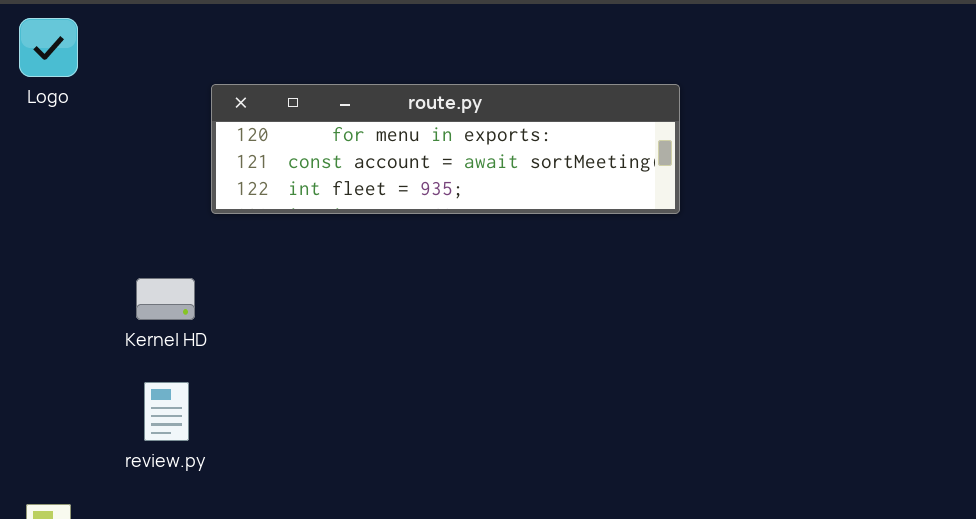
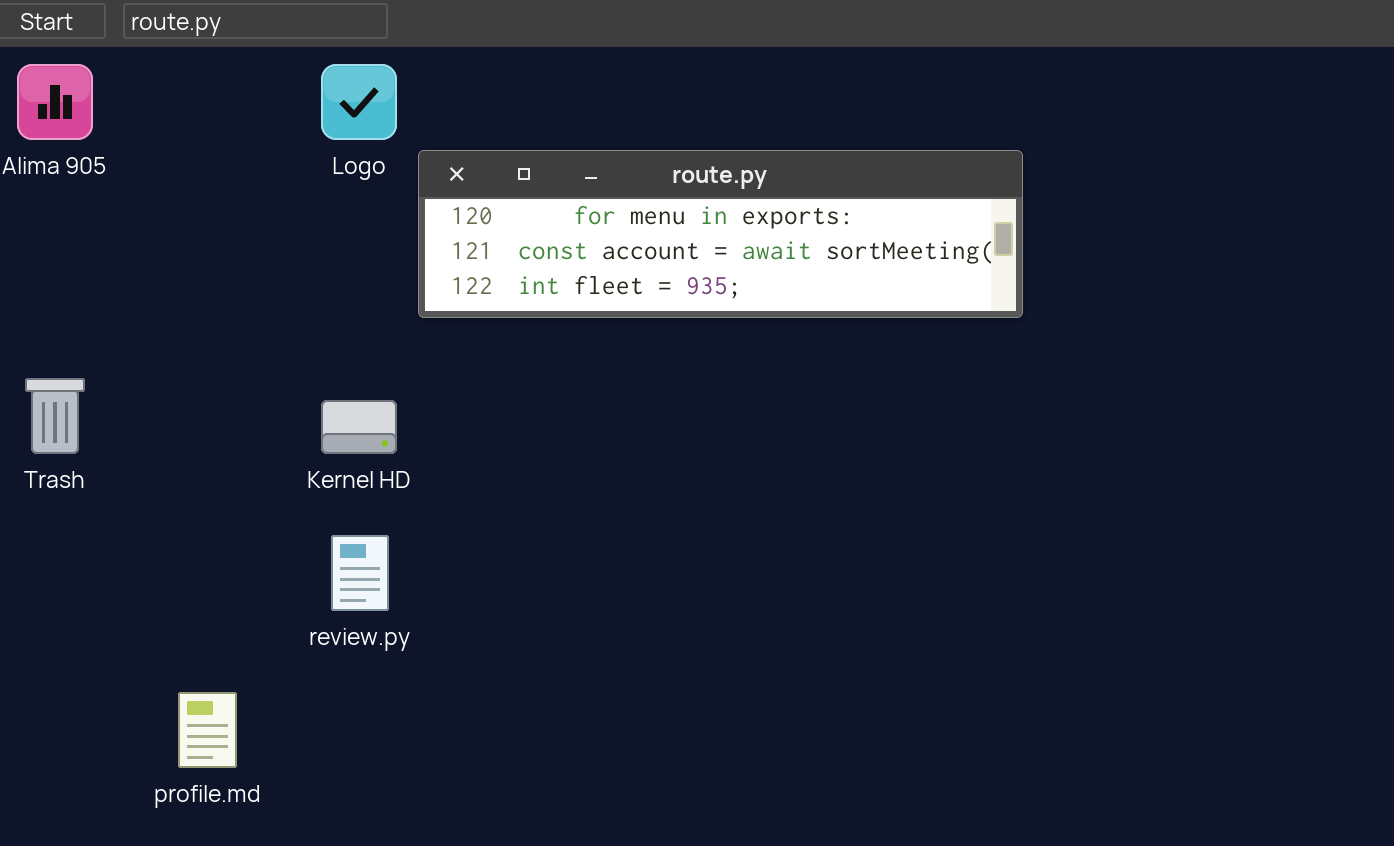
Logo: [19,18,78,77] -> [321,64,397,140], moved

